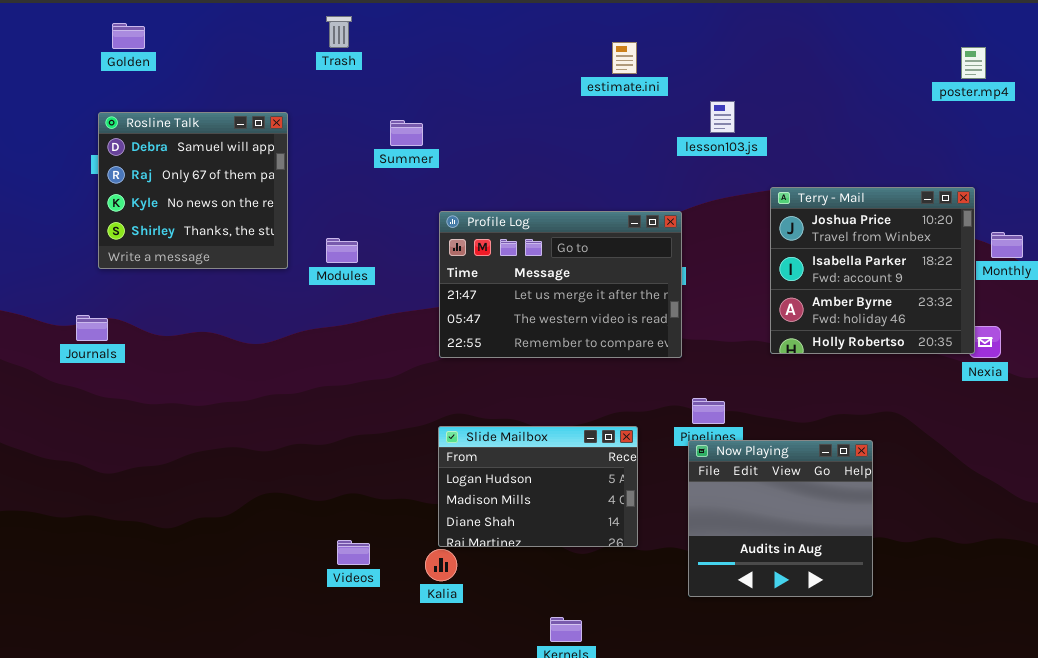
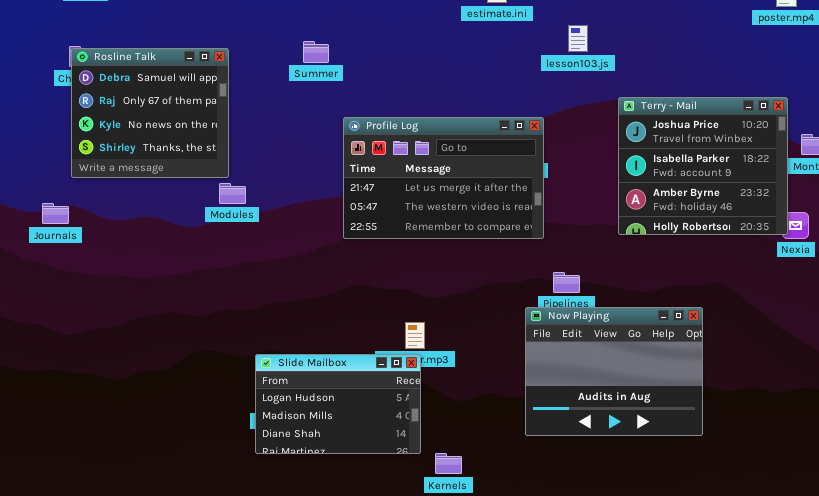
Rosline Talk: [98,112,288,269] -> [71,48,229,178], moved
Modules: [326,238,358,263] -> [219,183,246,204], moved
Slide Mailbox: [438,426,638,547] -> [255,354,421,454], moved
Now Playing: [688,440,873,597] -> [525,307,703,436], resized

